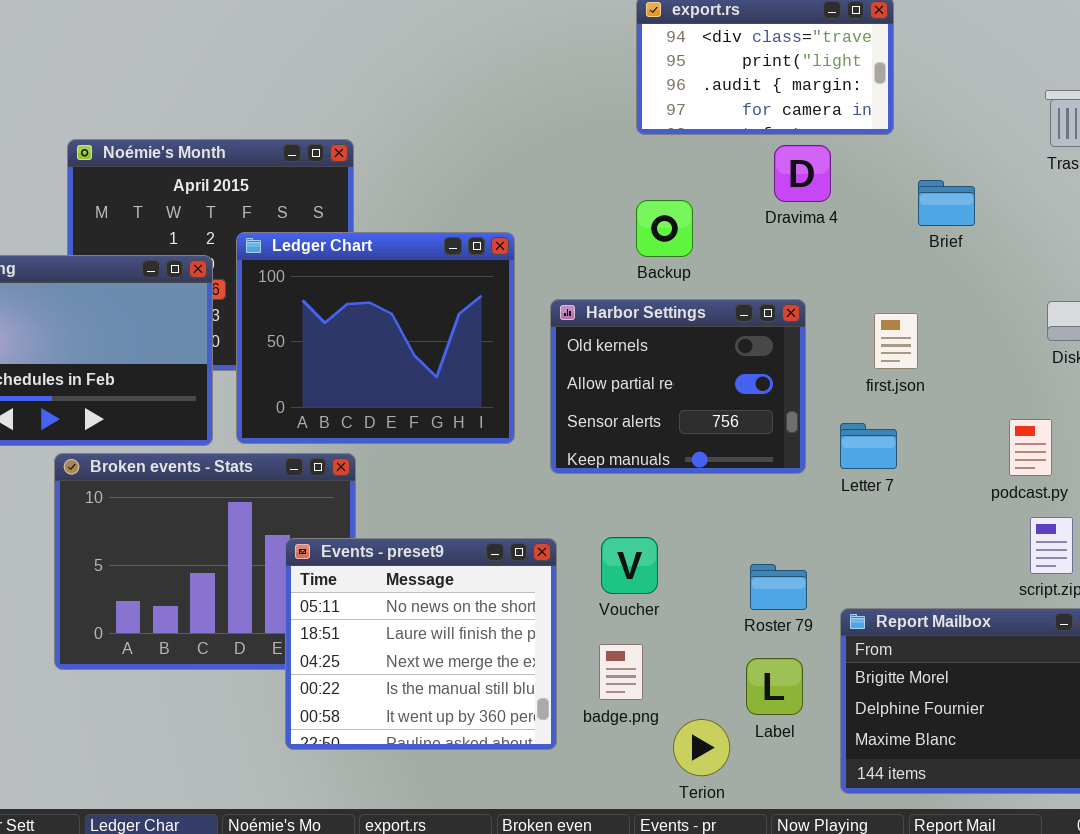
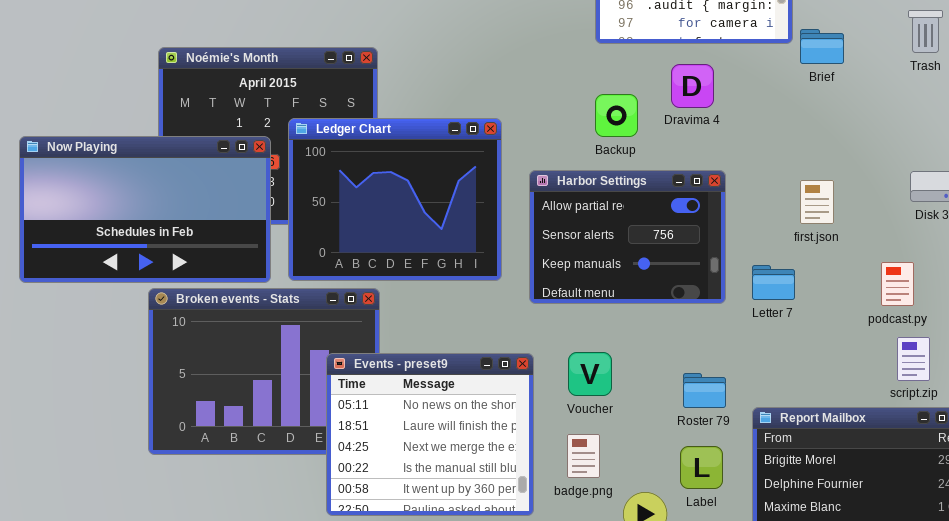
Dravima 4: [774,145,831,202] -> [671,64,714,108], moved
Brief: [918,180,975,226] -> [800,29,844,64], moved
Harbor Settings: [550,299,806,474] -> [529,170,726,304], scrolled down 1 row
first.json: [874,313,918,369] -> [800,180,834,224], moved

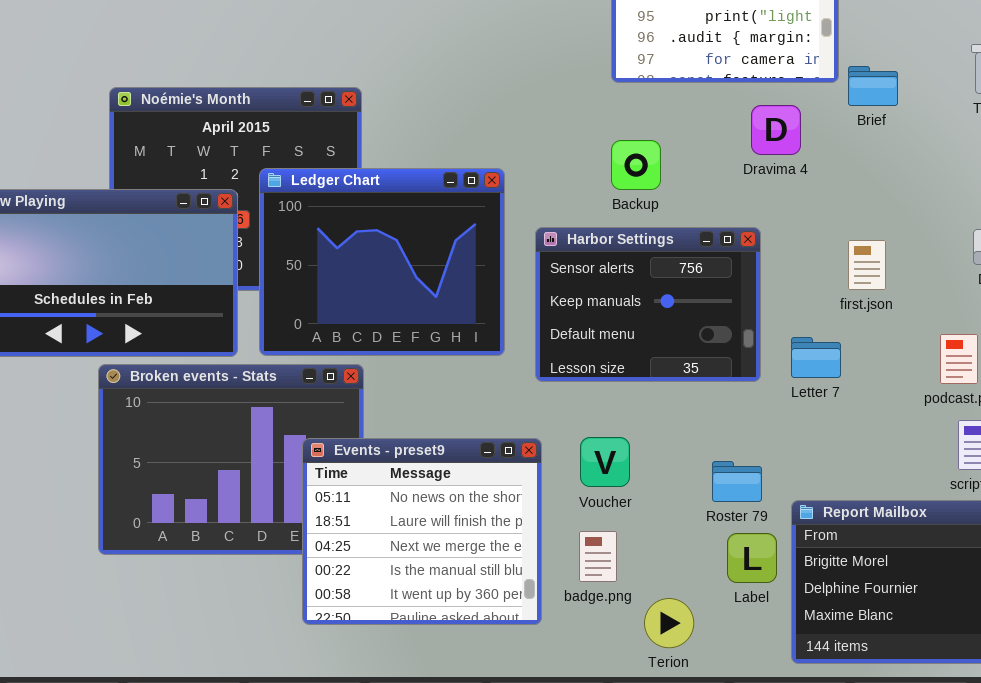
Dravima 4: [671,64,714,108] -> [751,105,801,155], moved
Harbor Settings: [529,170,726,304] -> [535,227,761,382], scrolled down 1 row
Label: [680,446,723,489] -> [727,533,777,583], moved

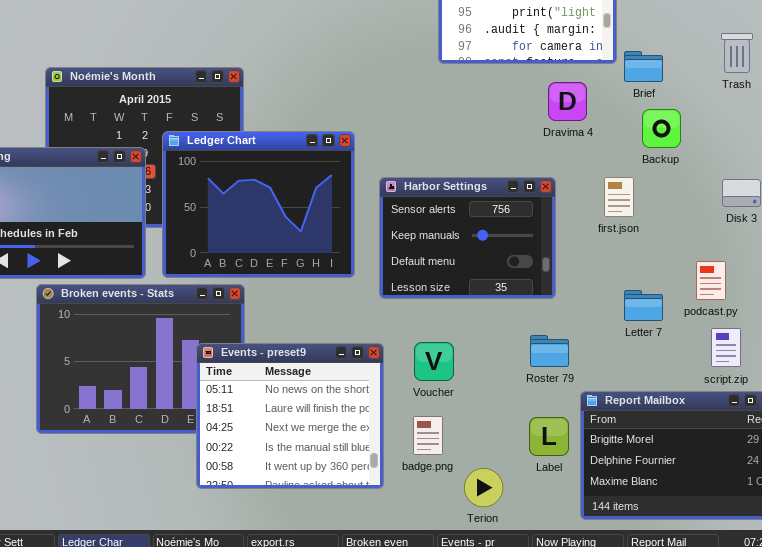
Backup: [611,140,661,190] -> [642,109,681,148], moved
first.json: [848,240,886,290] -> [604,177,634,217], moved
Letter 7: [791,337,841,378] -> [624,290,663,321], moved
Roster 79: [712,461,762,502] -> [530,335,569,367], moved

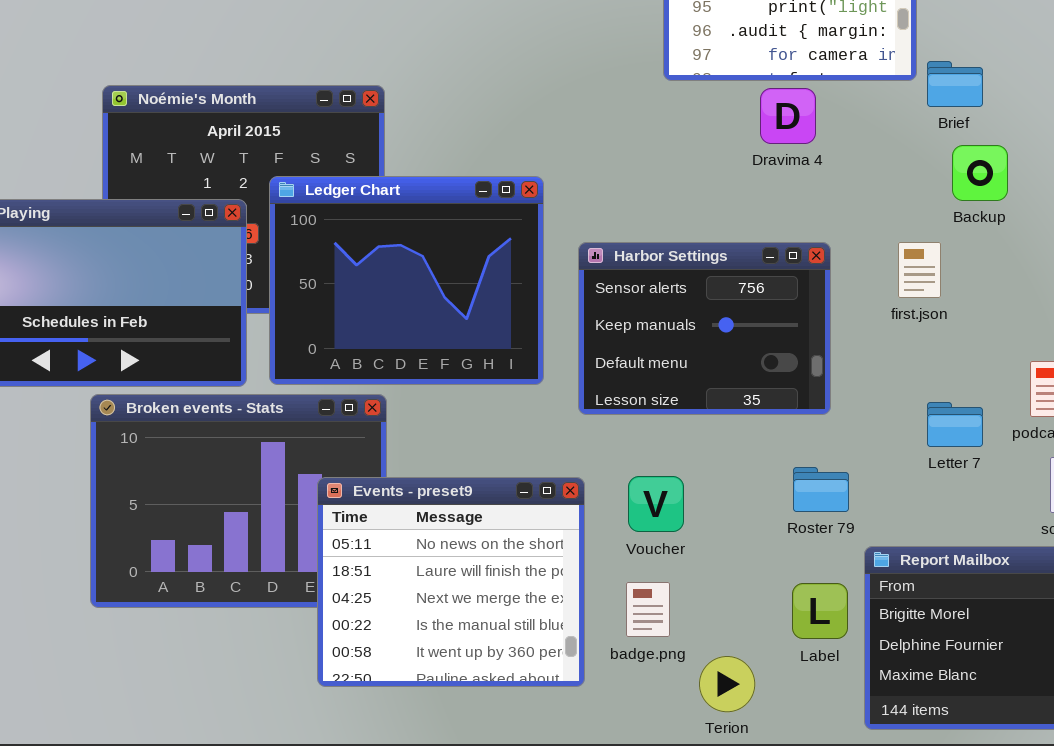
Dravima 4: [548,82,587,121] -> [760,88,816,144], moved

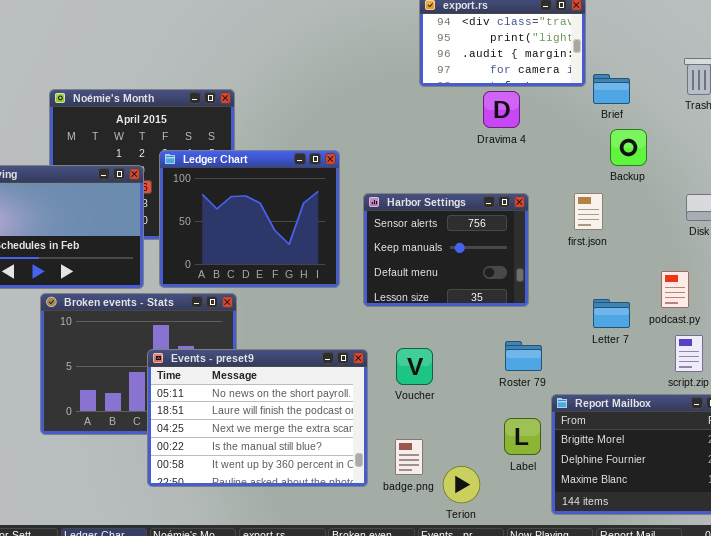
Events - preset9: [317,477,585,687] -> [147,349,368,487], resized
badge.png: [626,582,670,637] -> [395,439,423,475], moved

